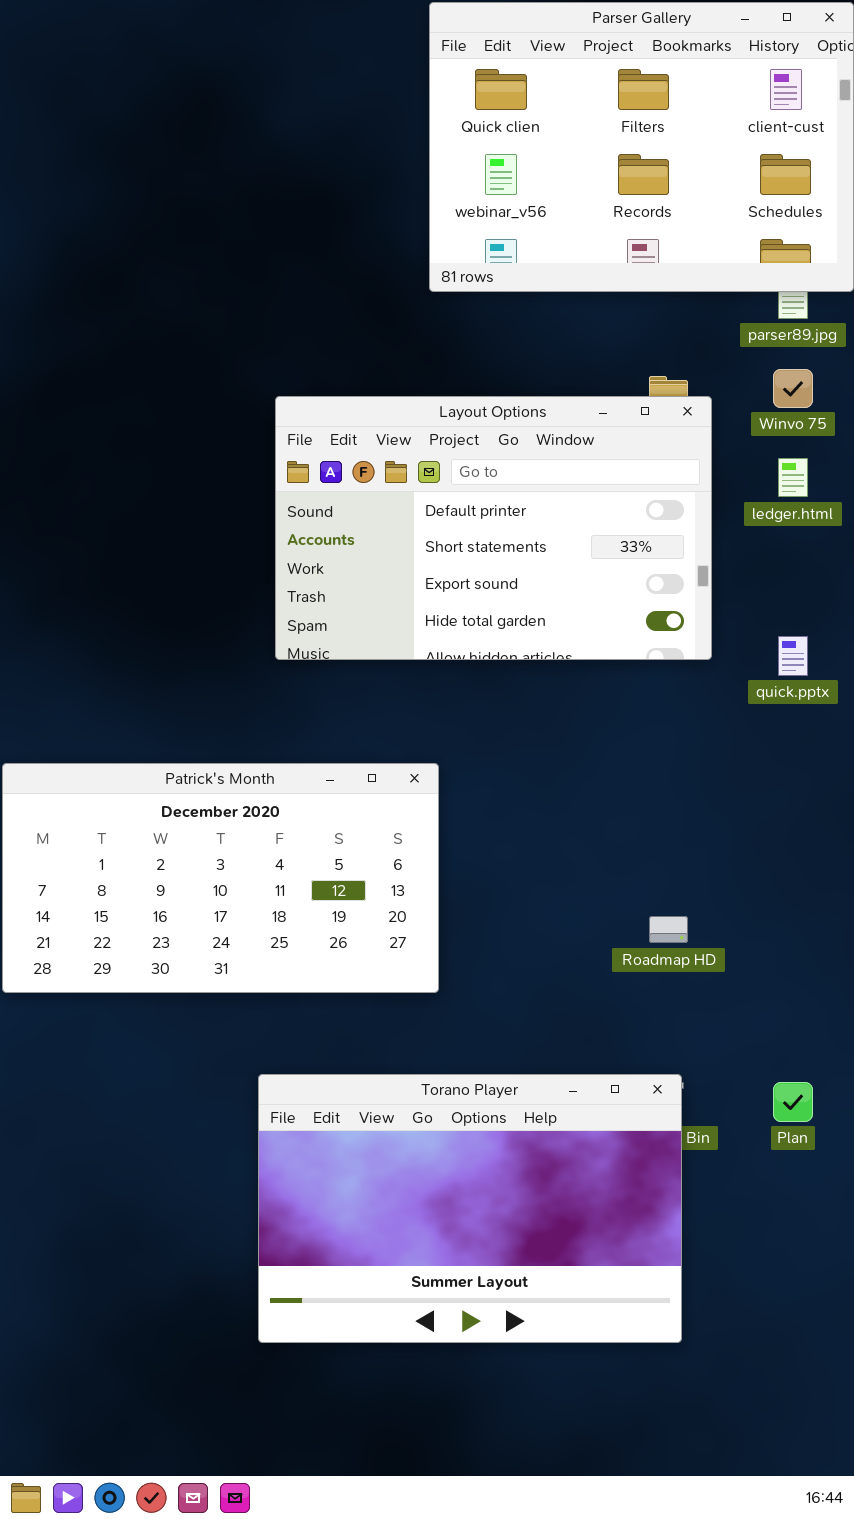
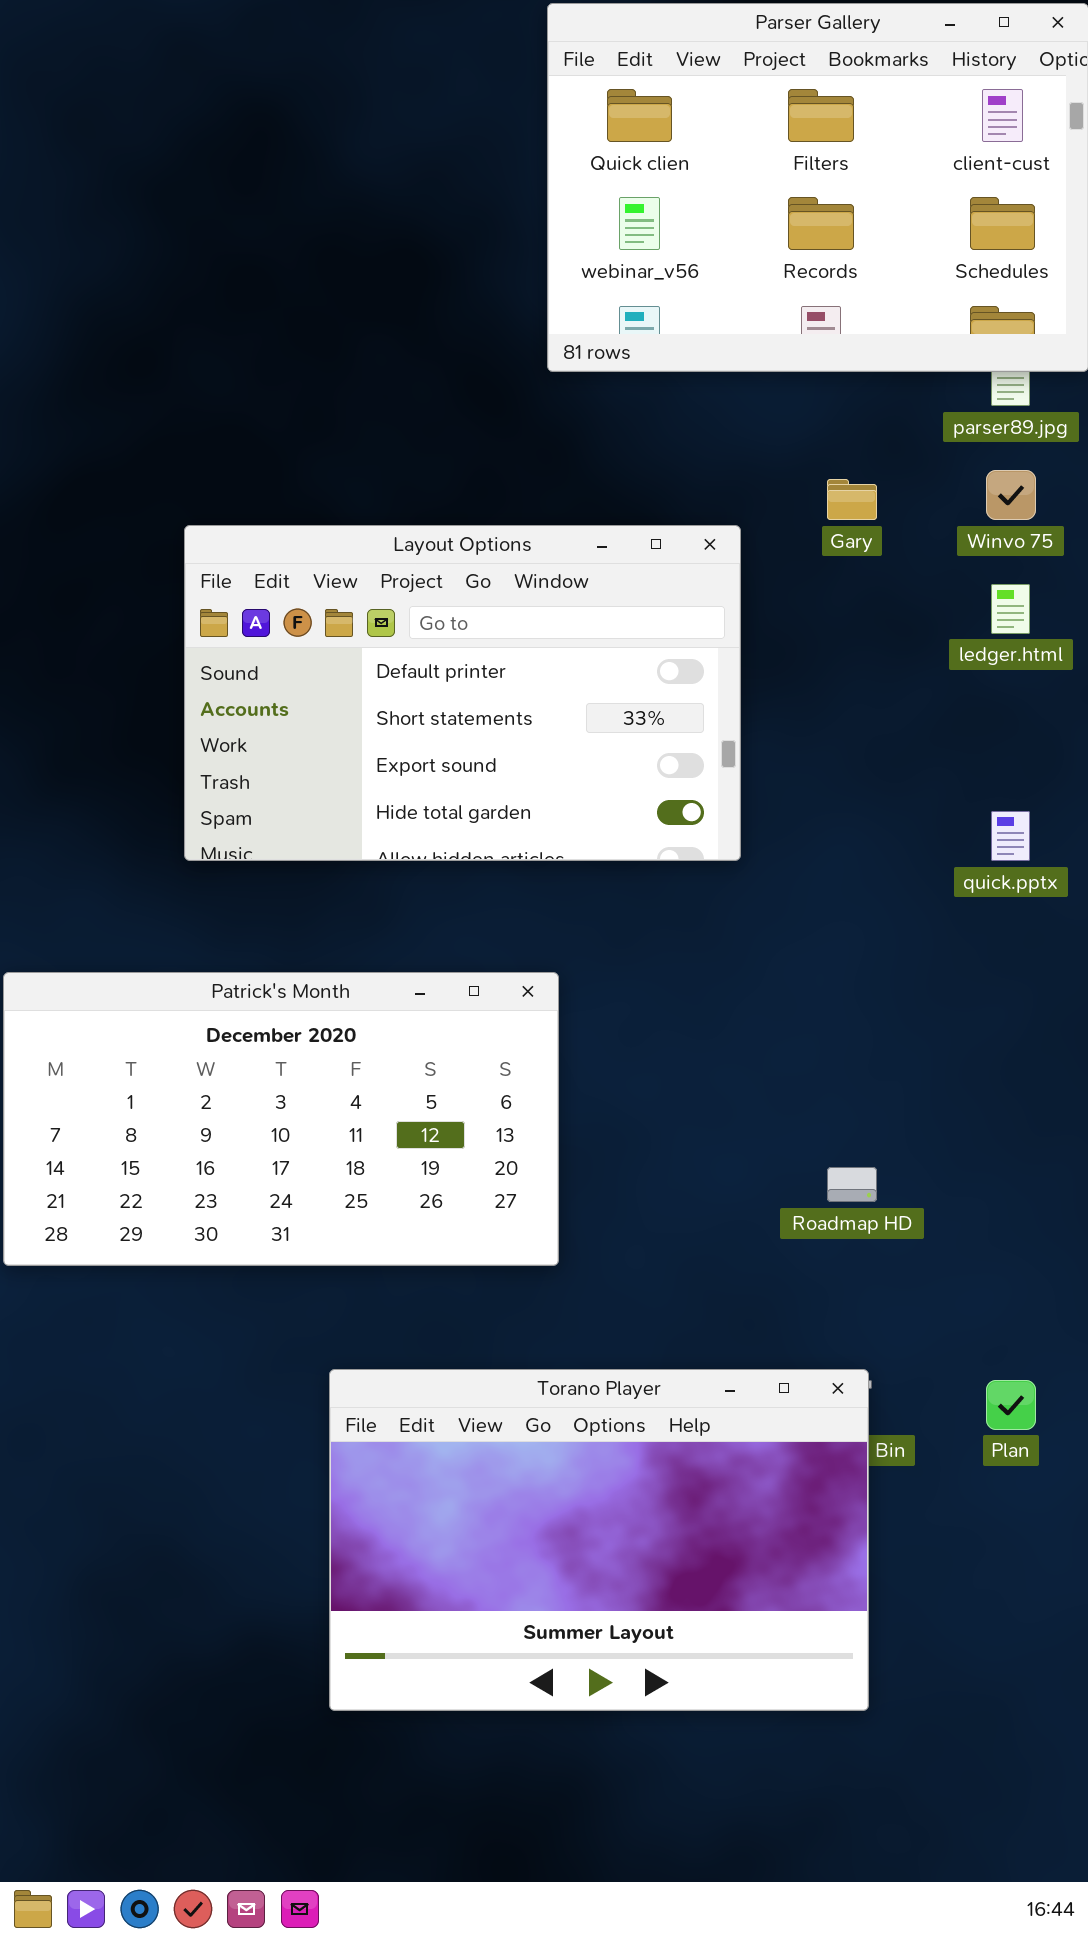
Layout Options: [275,396,712,660] -> [184,525,741,861], moved

